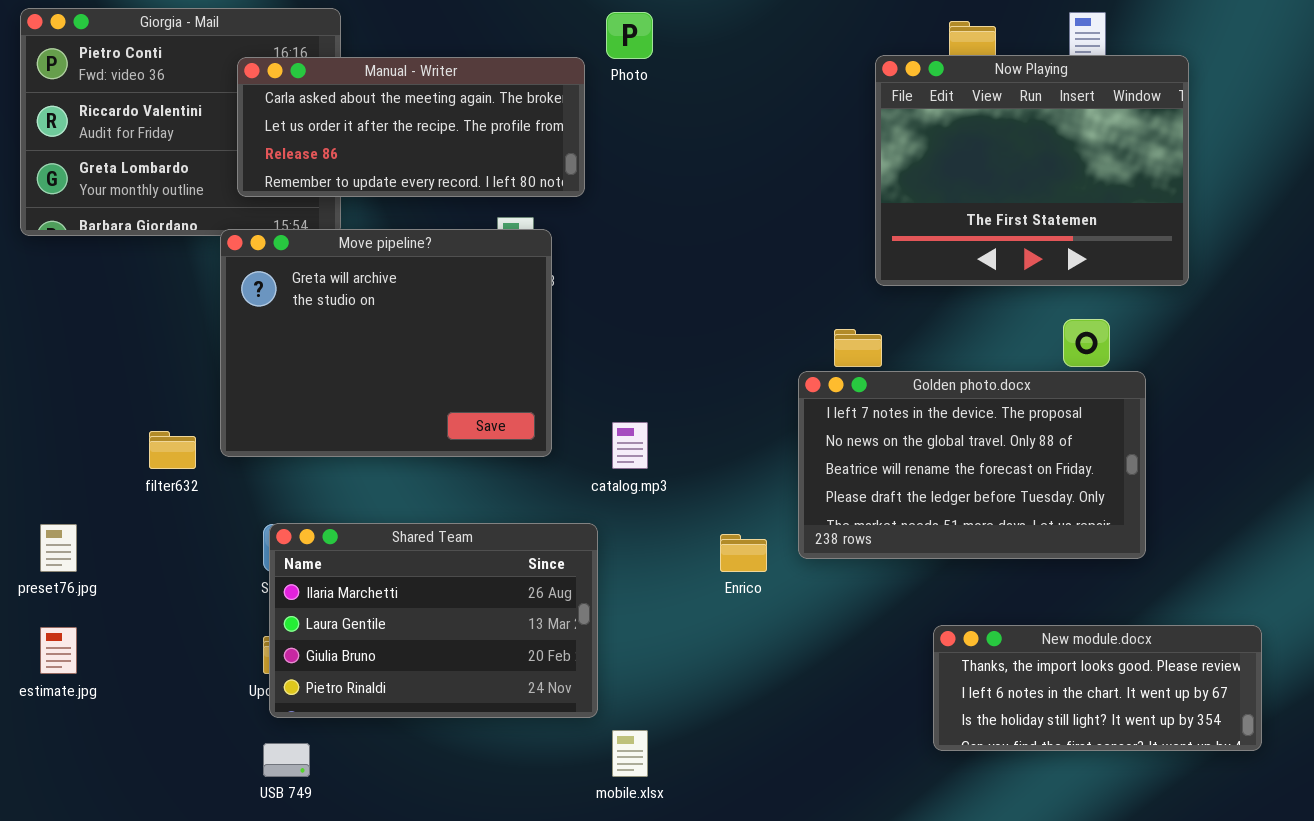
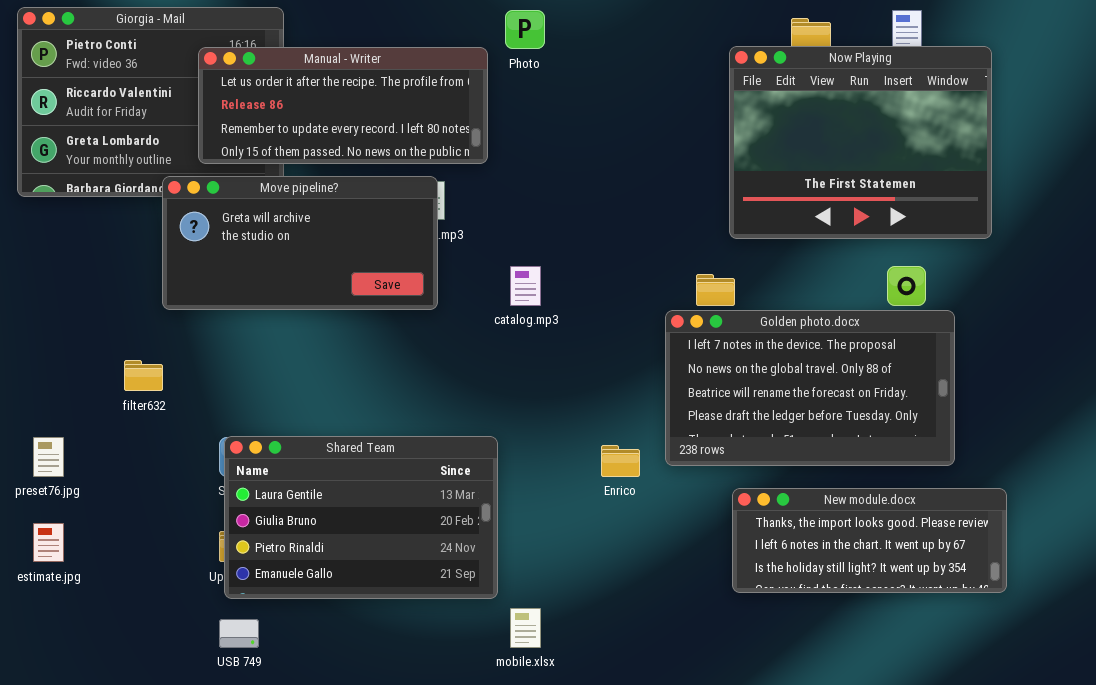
Manual - Writer: [237,57,585,197] -> [198,47,488,164], scrolled down 1 row
Move pipeline?: [220,229,552,457] -> [162,176,438,310], moved, resized
catalog.mp3: [612,422,648,469] -> [510,266,541,306], moved
Shared Team: [269,523,598,718] -> [224,436,498,599], scrolled down 1 row
New module.docx: [933,625,1262,751] -> [732,488,1007,593], moved

